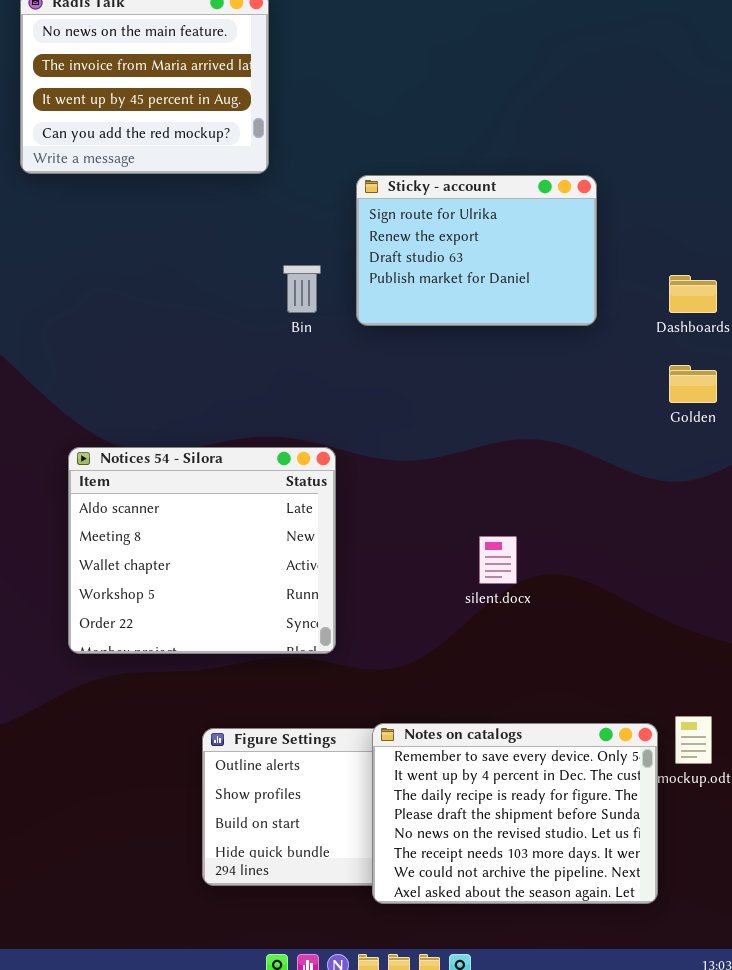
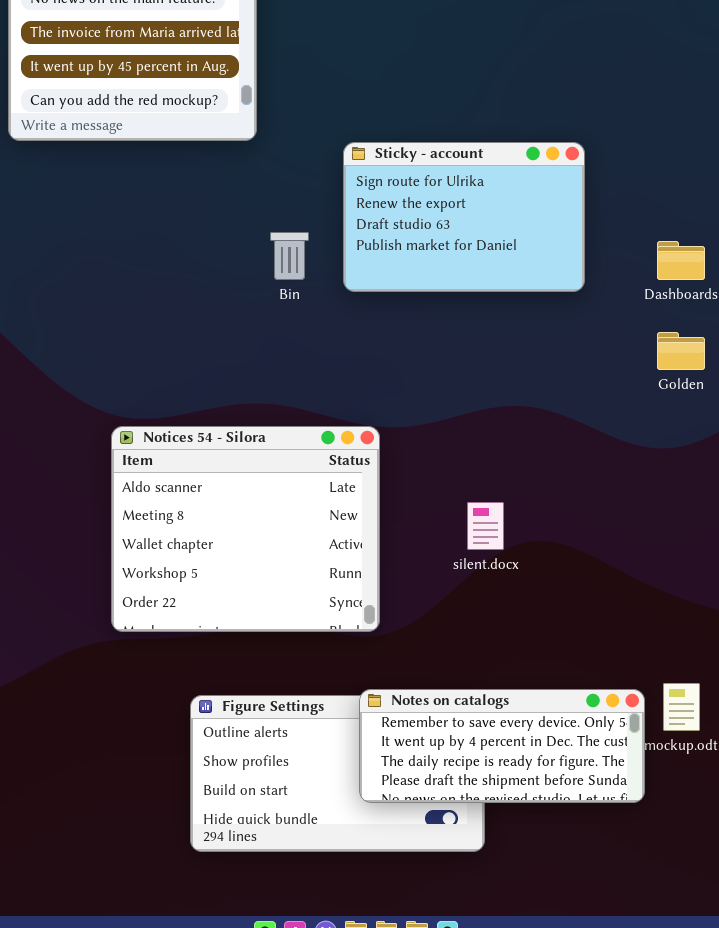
Notices 54 - Silora: [68,447,336,654] -> [111,426,380,632], moved
Notes on catalogs: [372,723,658,904] -> [359,689,645,803], resized

